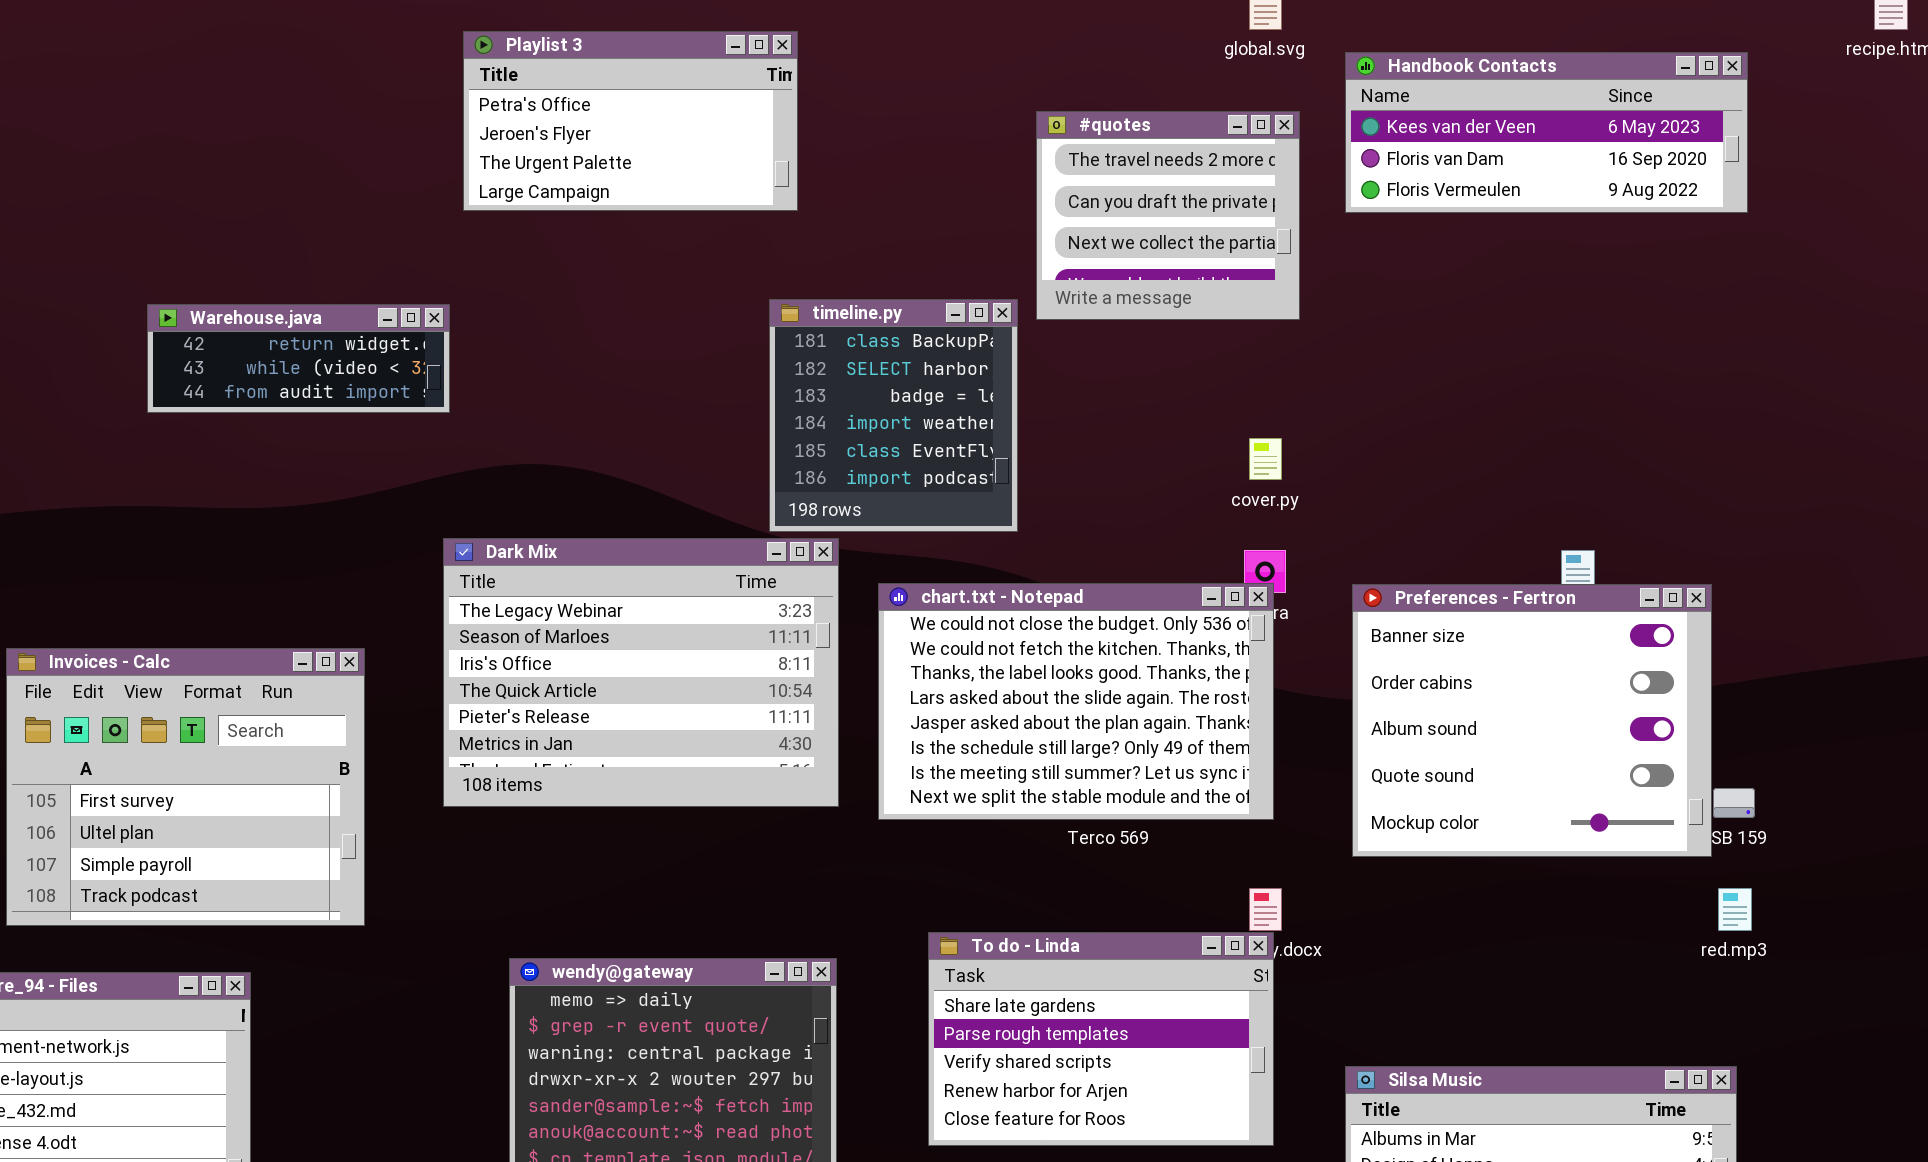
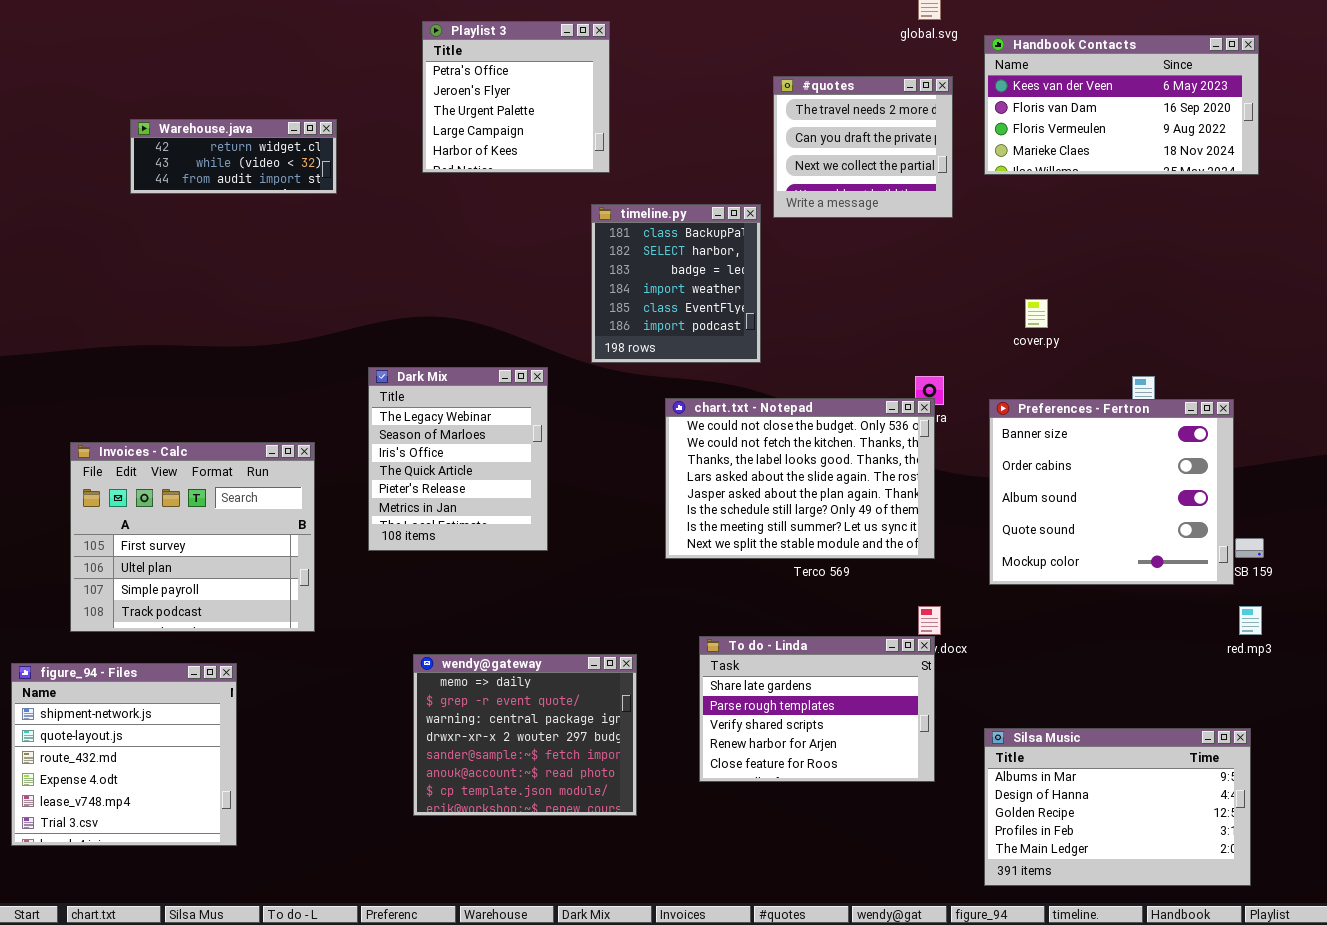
Playlist 3: [463,31,798,211] -> [422,21,610,173], resized
Handbook Contacts: [1345,52,1748,213] -> [984,35,1259,175], resized
Warehouse.java: [147,304,450,413] -> [130,119,337,194], moved
cover.py: [1249,438,1282,480] -> [1025,299,1048,328], moved
Dark Mix: [443,538,839,807] -> [368,367,548,551], resized

